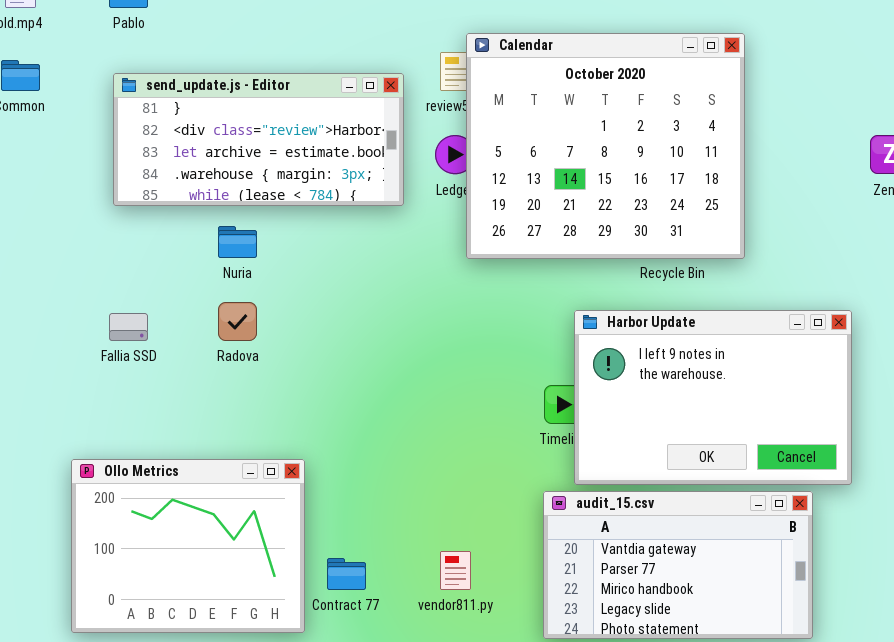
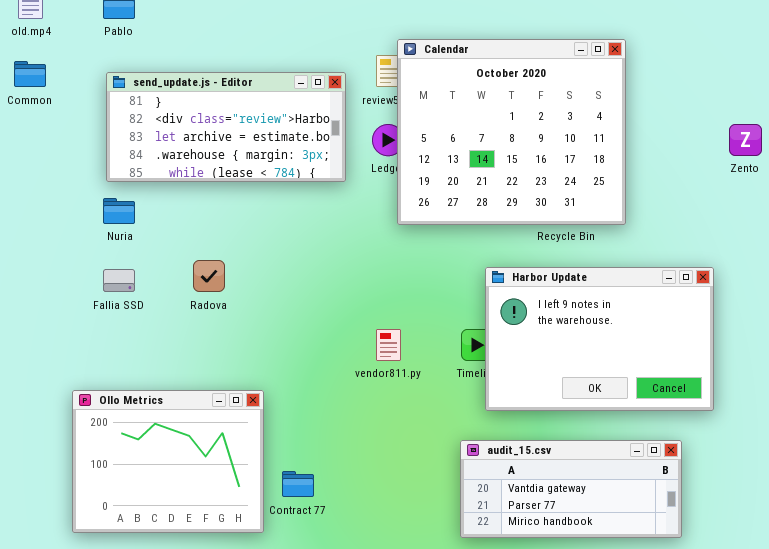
Nuria: [218,226,257,258] -> [103,198,135,224], moved
audit_15.csv: [543,491,813,639] -> [460,440,682,538], resized
vendor811.py: [440,551,471,590] -> [376,329,401,361], moved

